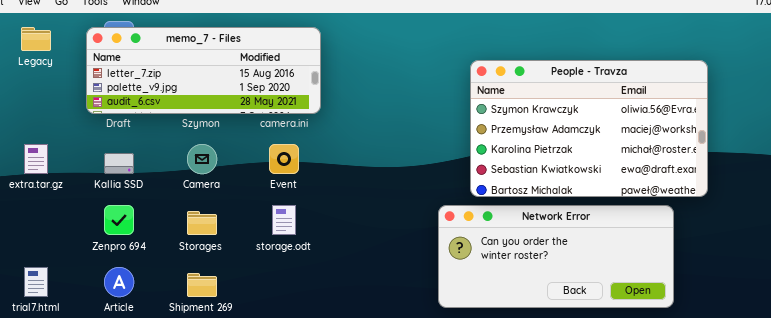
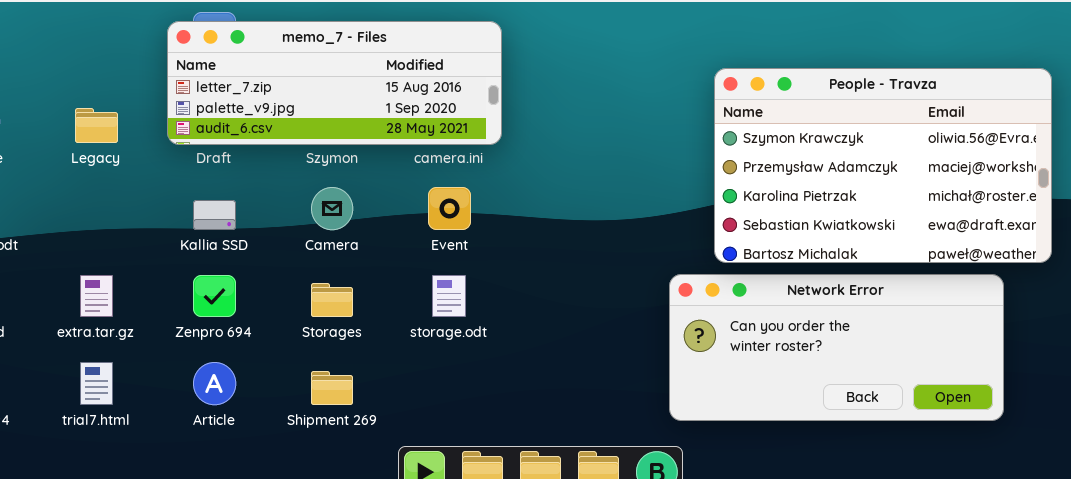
Legacy: [21,27,51,51] -> [75,108,118,143], moved
extra.tar.gz: [24,144,48,174] -> [80,275,113,317], moved

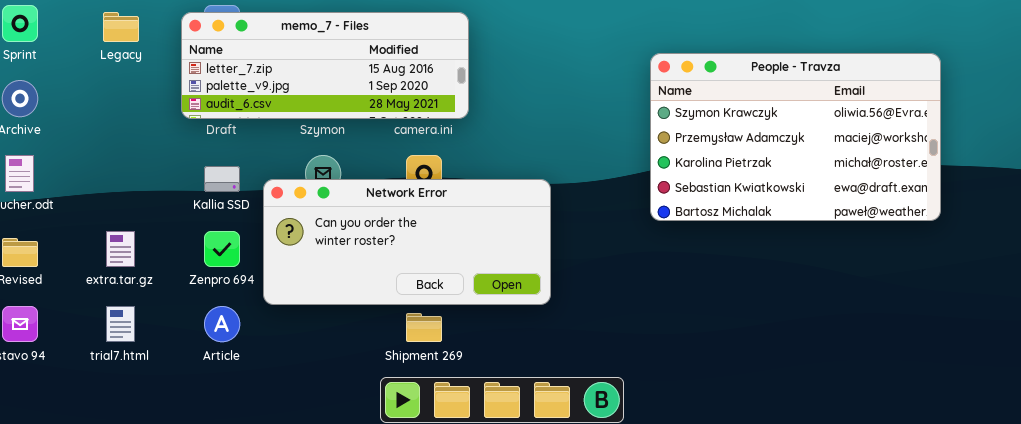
Legacy: [75,108,118,143] -> [103,12,139,42], moved
Network Error: [669,274,1004,421] -> [263,179,551,305], moved
Shipment 269: [311,371,353,405] -> [406,313,442,342], moved

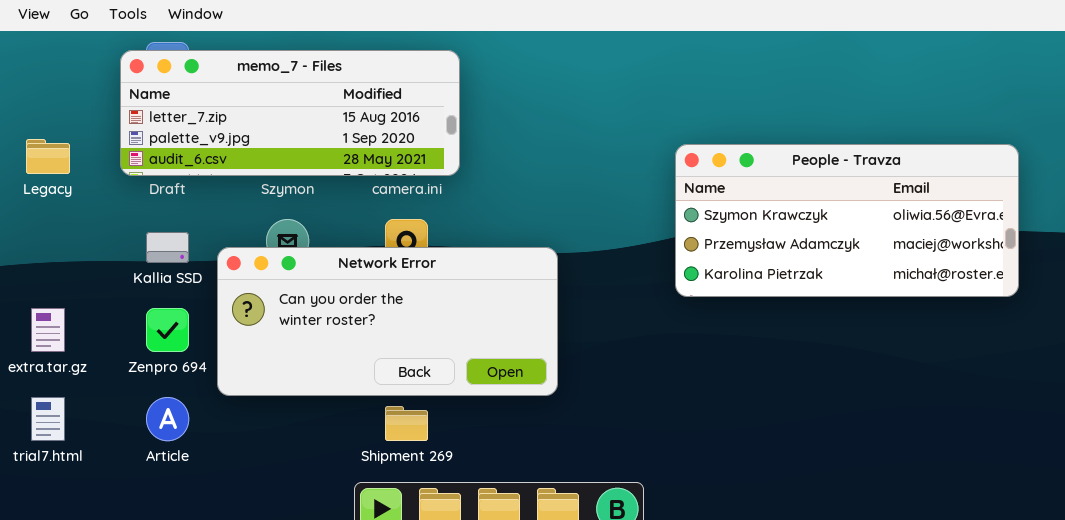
Legacy: [103,12,139,42] -> [26,139,70,174], moved
People - Travza: [650,53,941,221] -> [675,144,1019,297], resized

